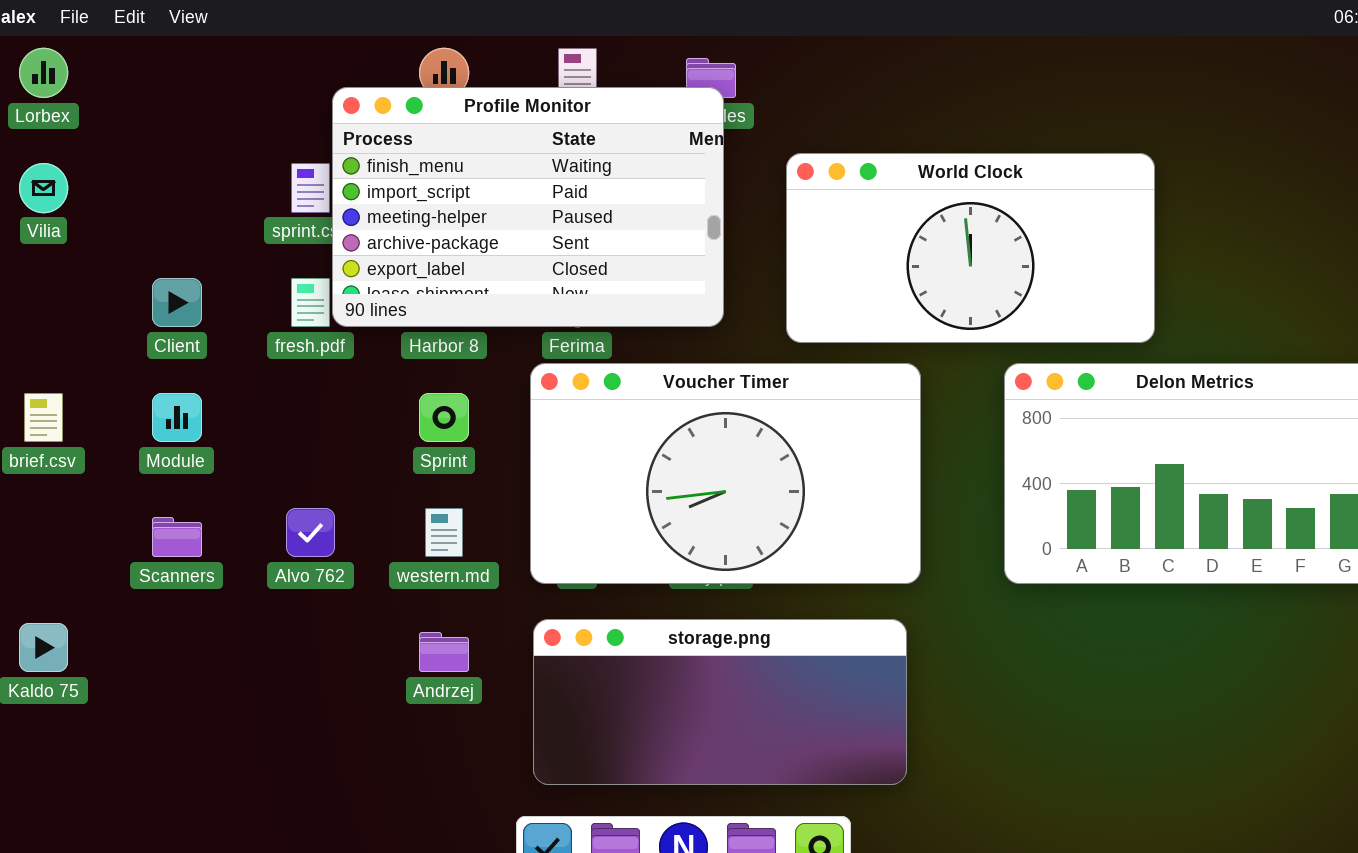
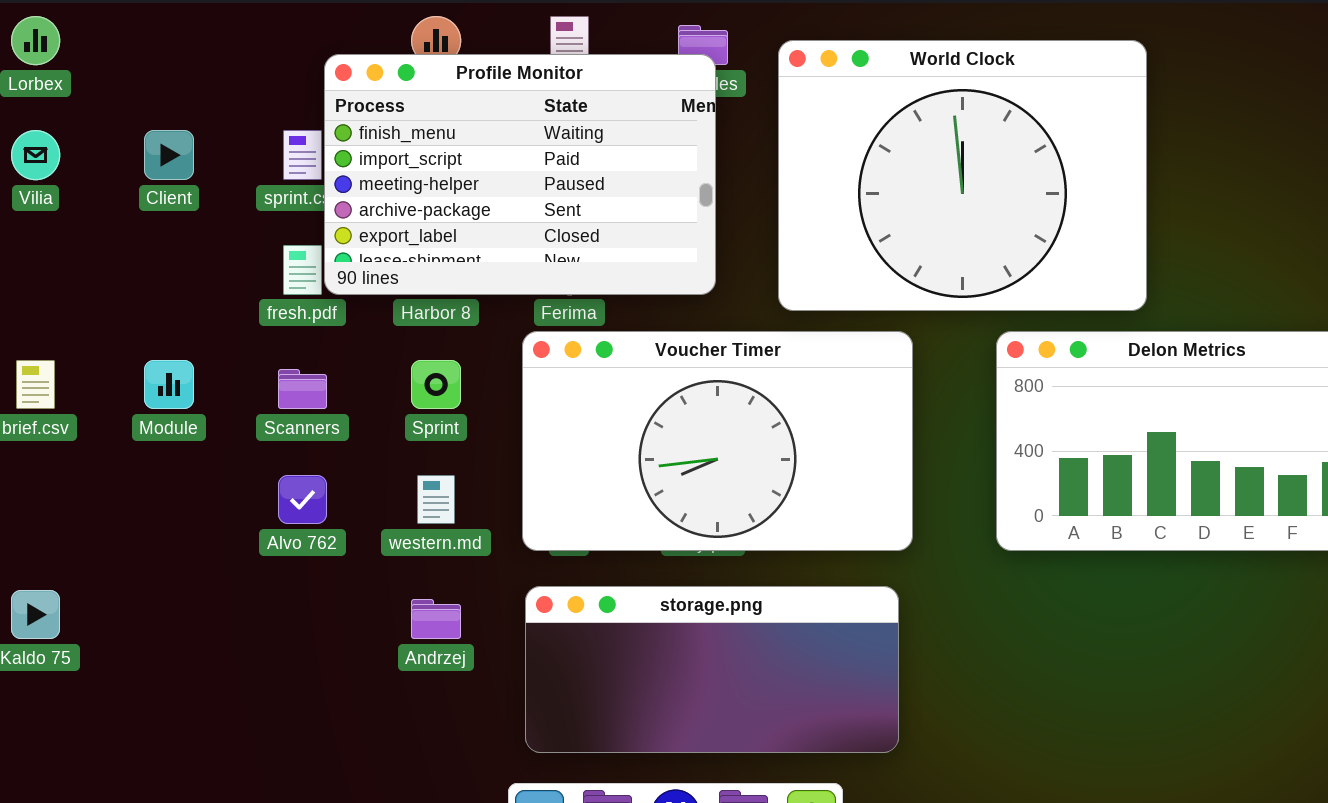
World Clock: [786,153,1155,343] -> [778,40,1147,311], resized
Client: [152,278,202,327] -> [144,130,194,180], moved
Scanners: [152,517,202,557] -> [278,369,327,409], moved

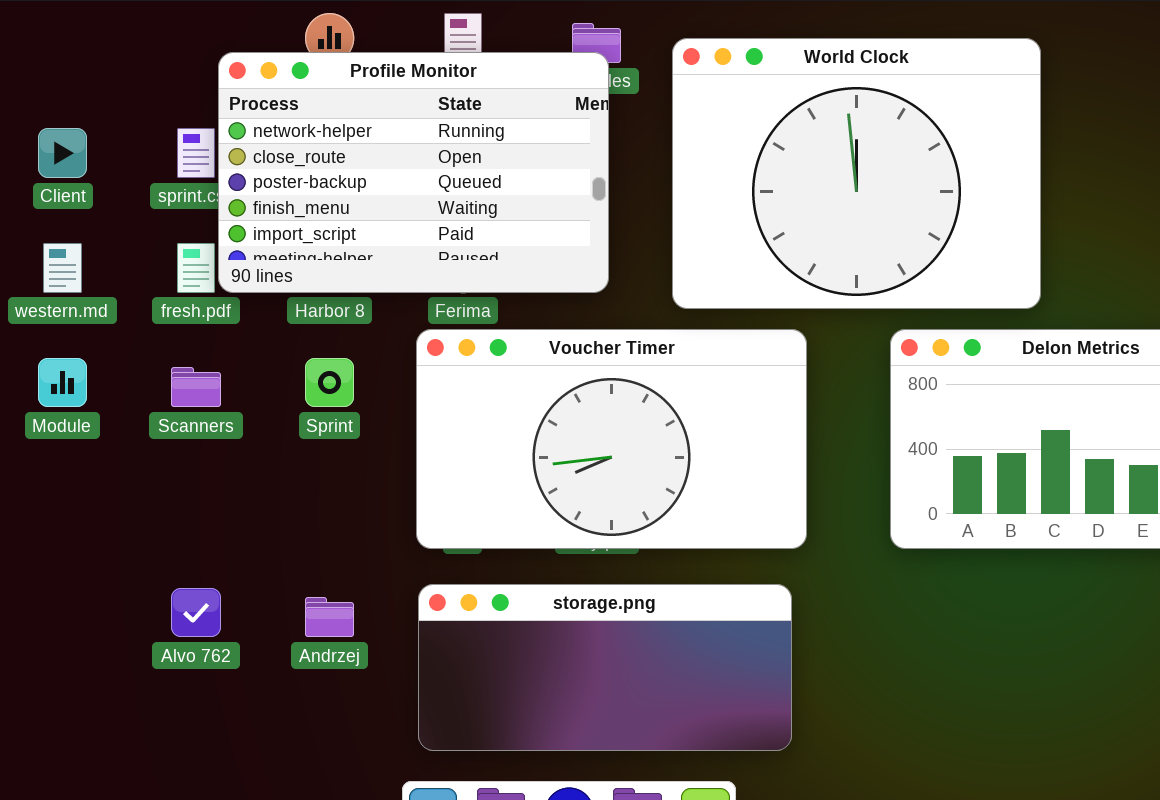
Profile Monitor: [324,54,716,295] -> [218,52,609,293], scrolled up 3 rows
Alvo 762: [278,475,327,524] -> [171,588,221,637], moved
western.md: [417,475,455,524] -> [43,243,82,293], moved

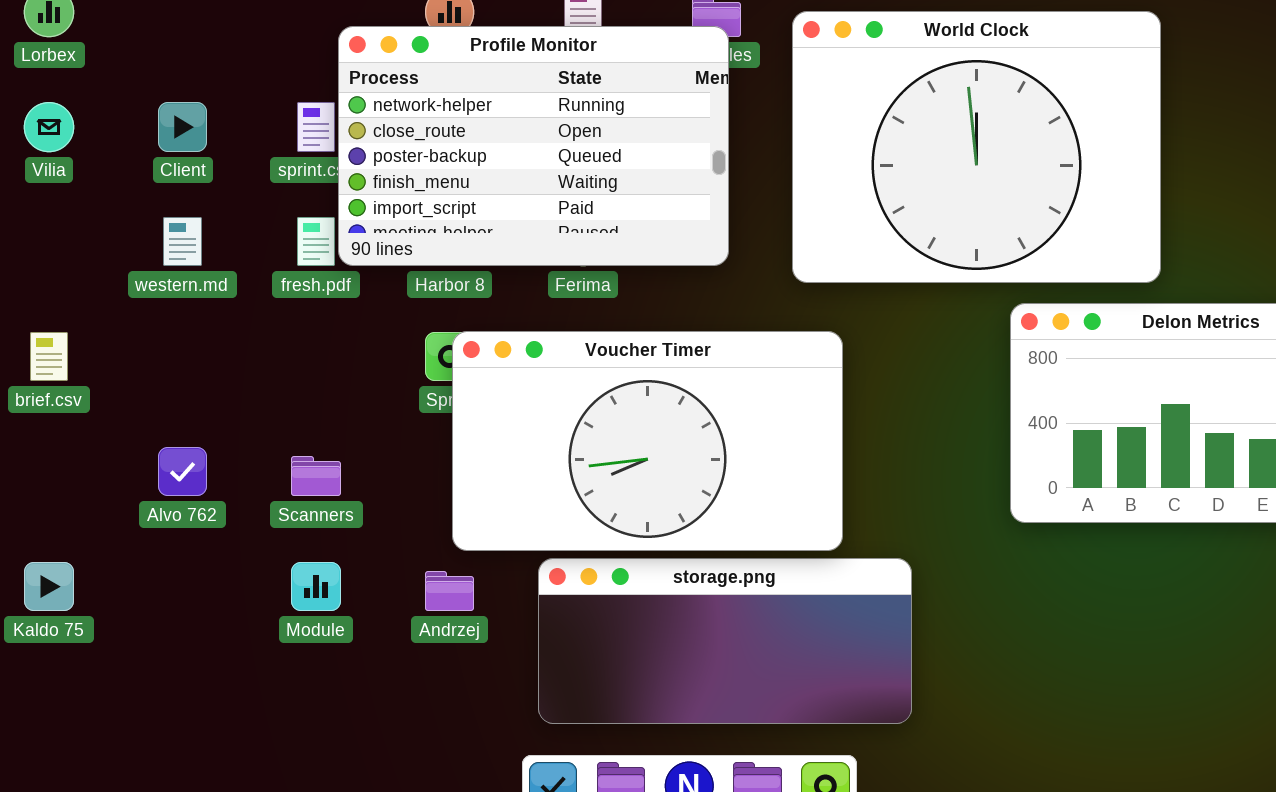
Voucher Timer: [416,329,807,549] -> [452,331,843,551], moved
Module: [38,358,87,407] -> [291,562,341,611], moved
Scanners: [171,367,221,407] -> [291,456,341,496], moved
Alvo 762: [171,588,221,637] -> [158,447,207,496], moved

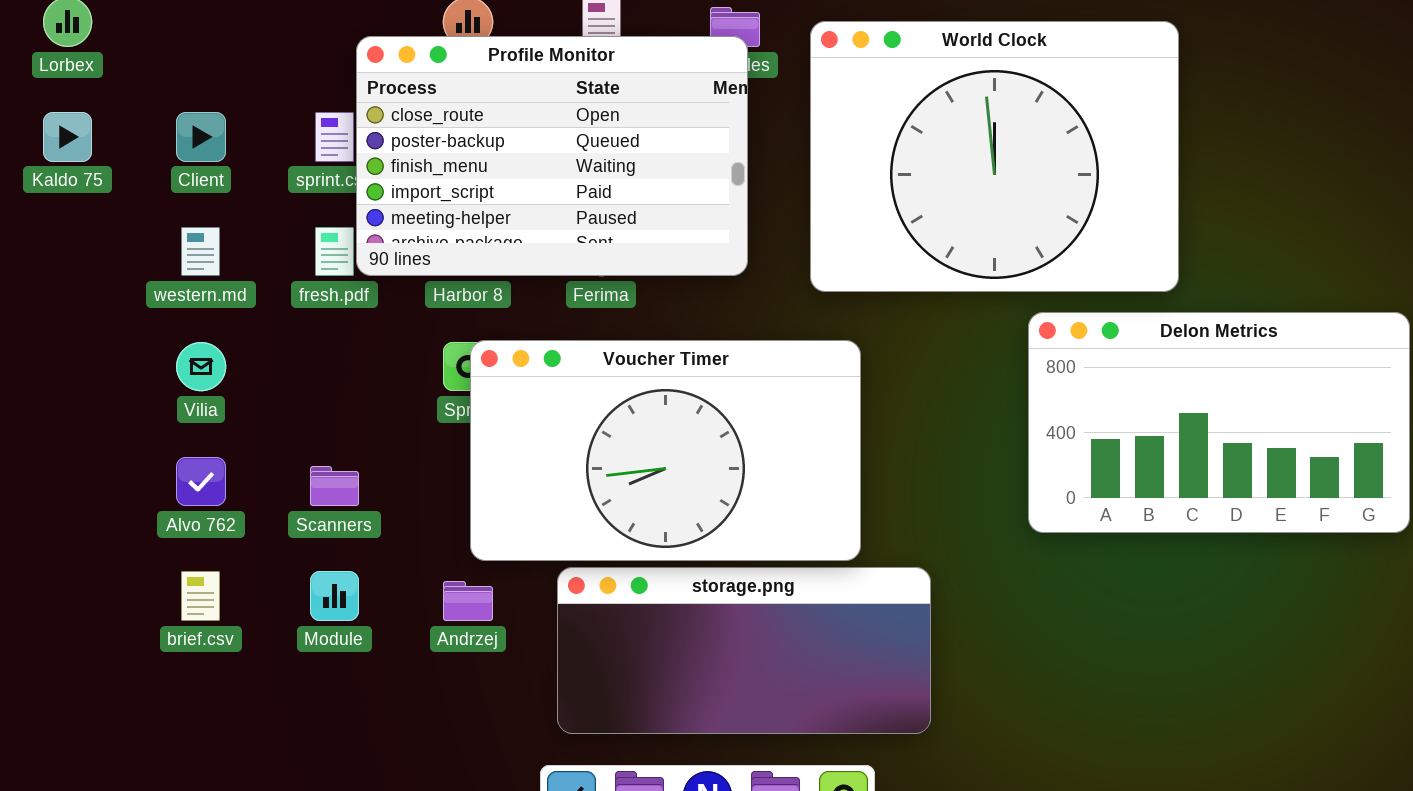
Profile Monitor: [338,26,729,266] -> [356,36,748,276], scrolled down 1 row
Vilia: [24,102,74,152] -> [176,342,226,391], moved
brief.csv: [30,332,68,381] -> [181,571,220,621], moved
Kaldo 75: [24,562,74,611] -> [43,112,92,162], moved

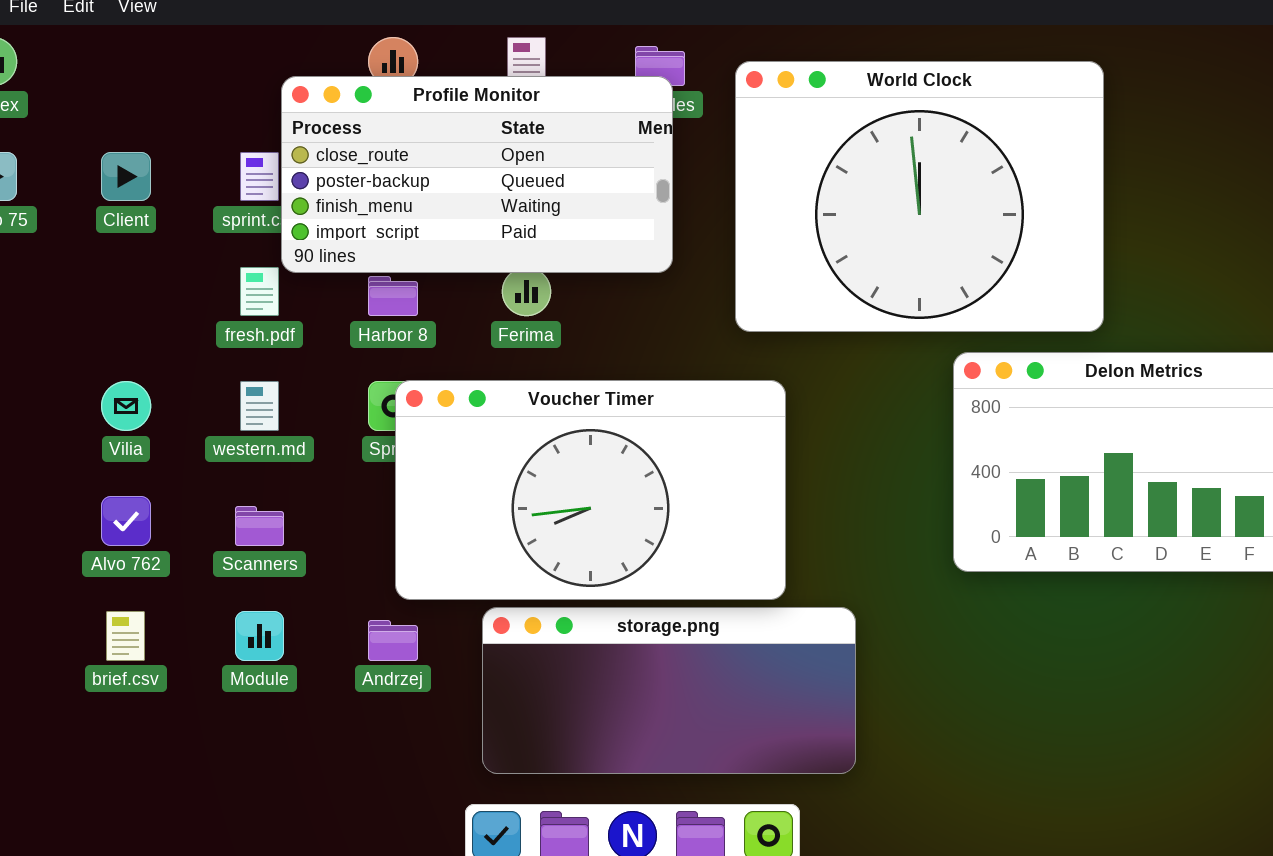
Profile Monitor: [356,36,748,276] -> [281,76,673,273], resized
western.md: [181,227,220,276] -> [240,381,279,431], moved

